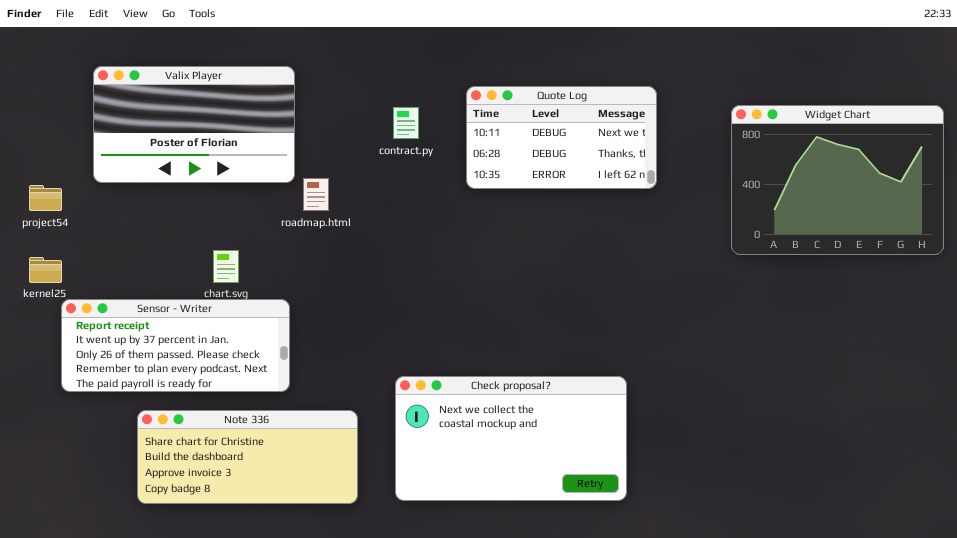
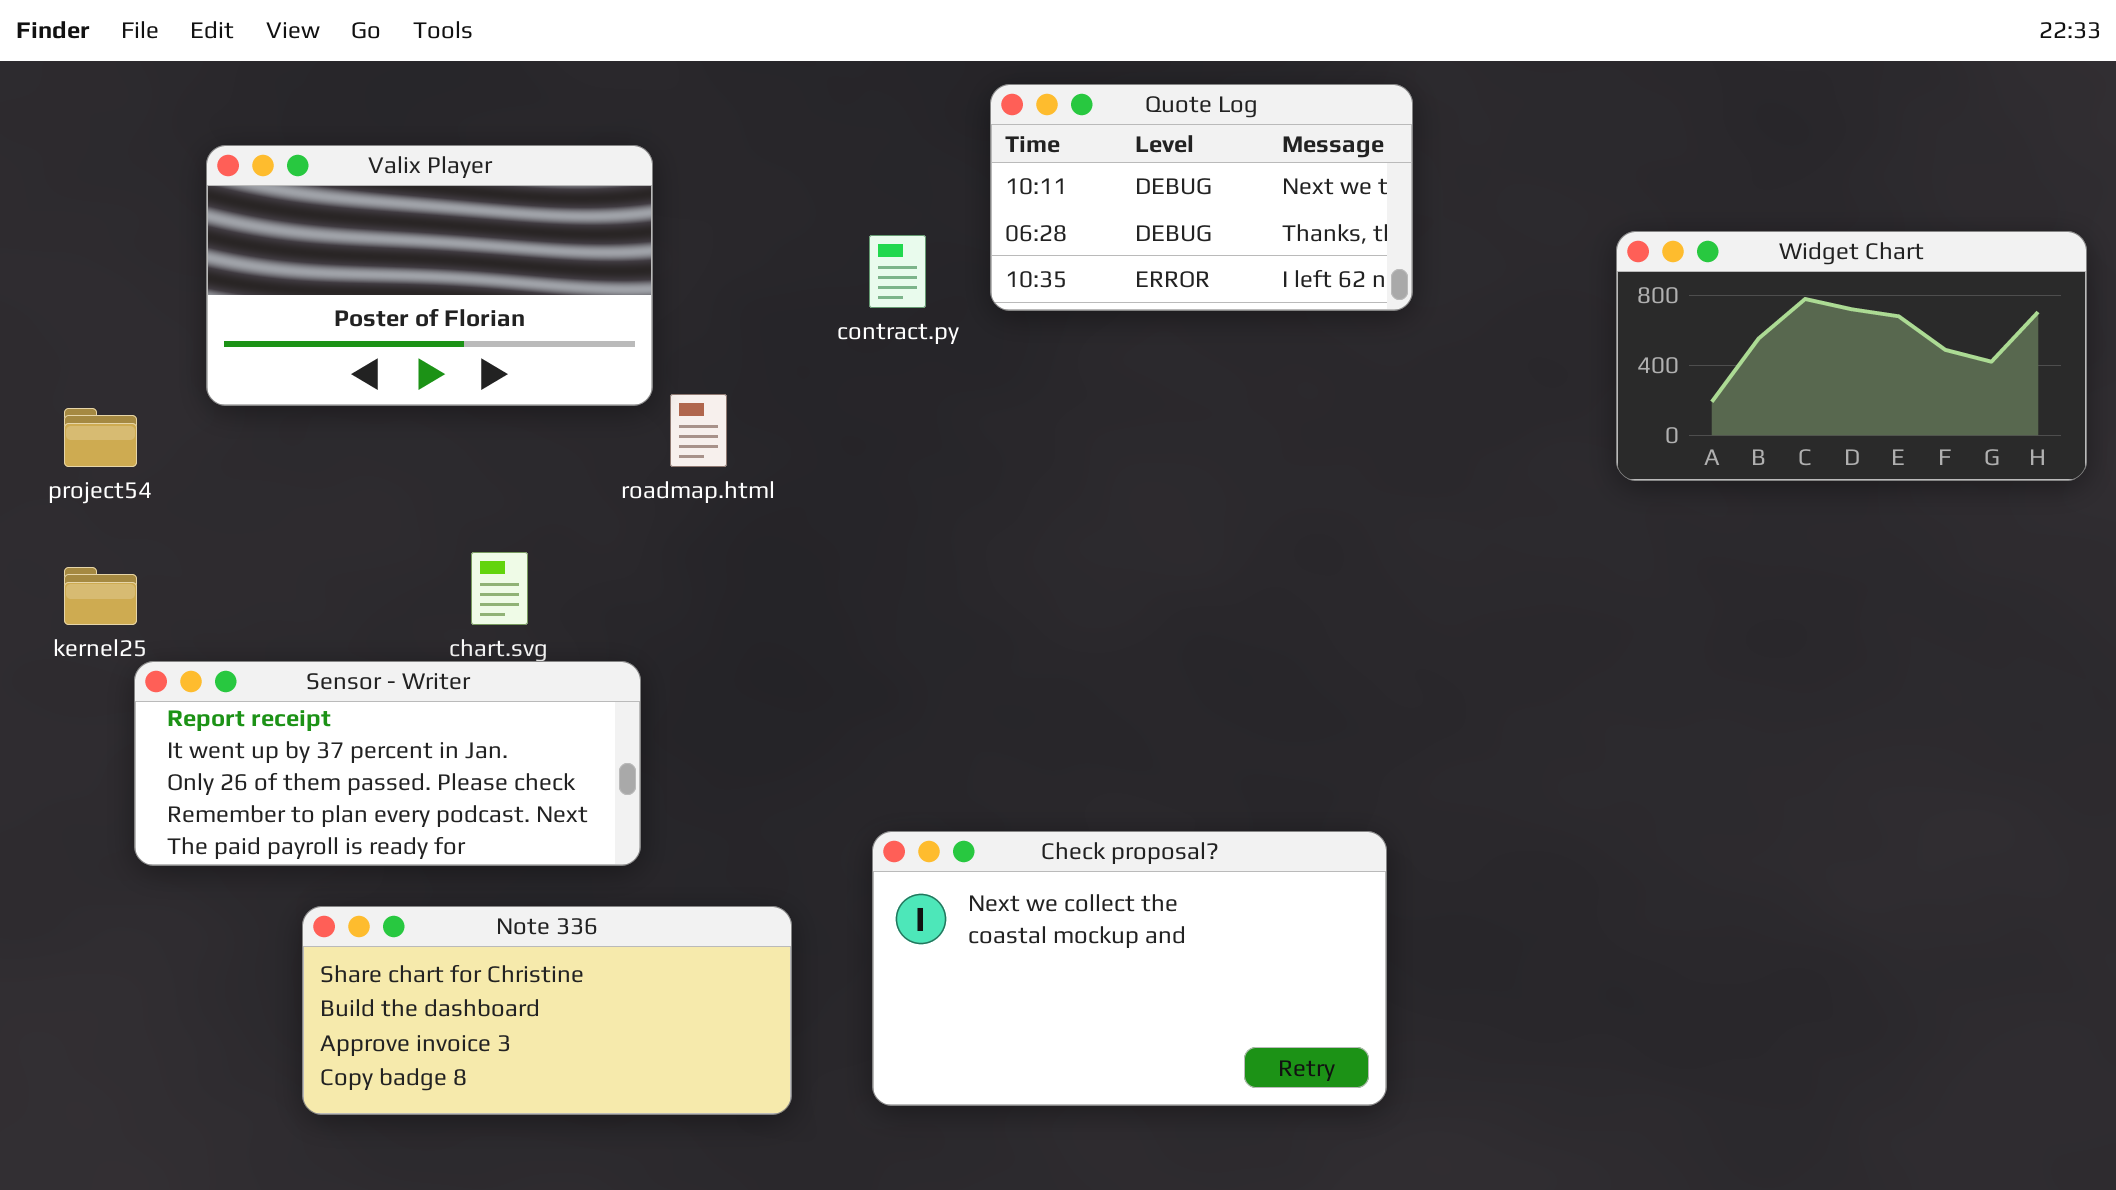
Quote Log: [466,86,657,189] -> [990,84,1413,311], moved
Widget Chart: [731,105,944,255] -> [1616,231,2087,481], resized

